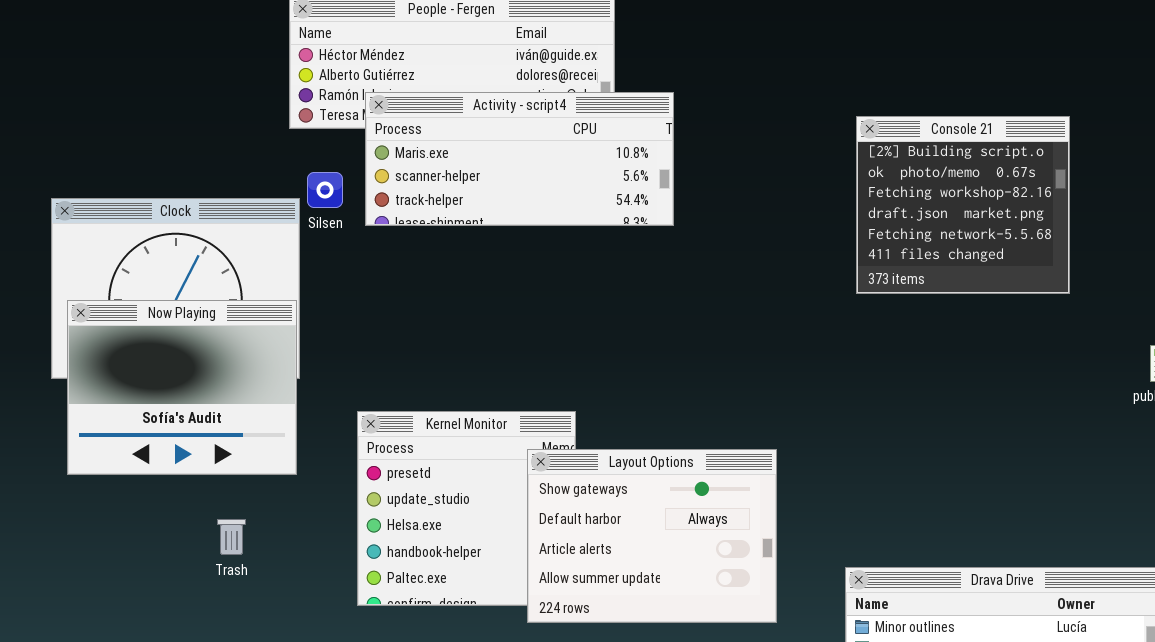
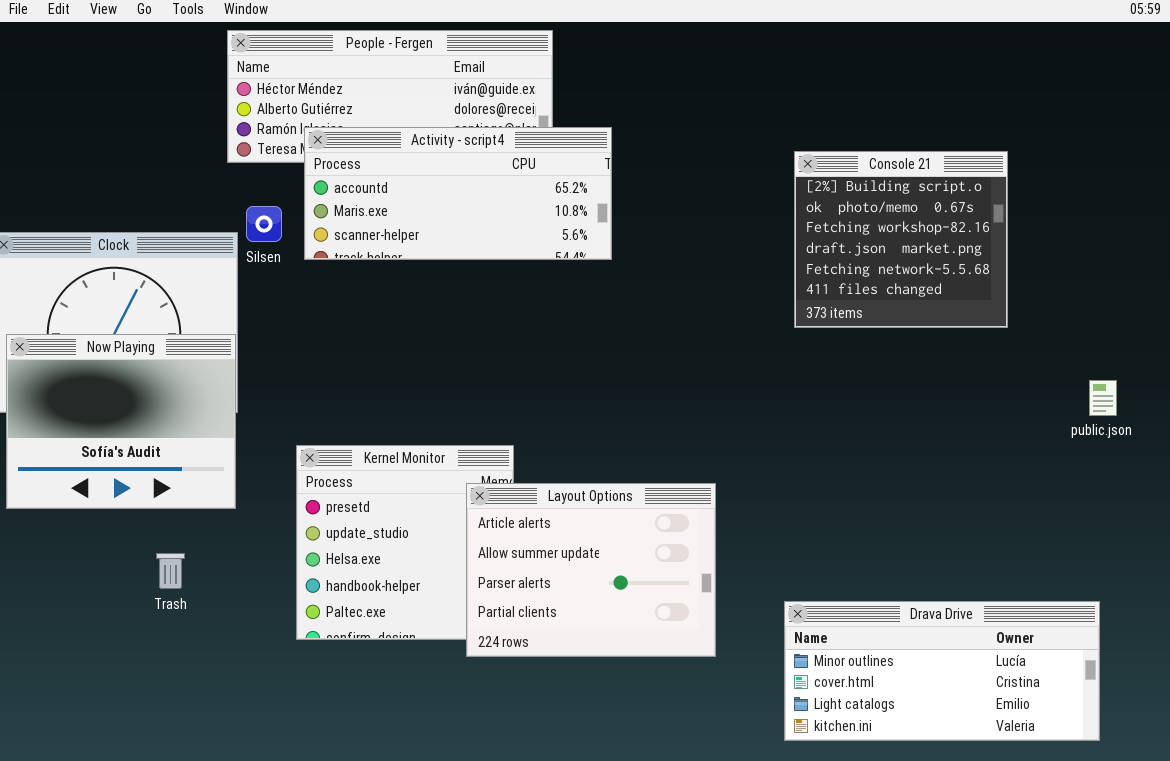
Activity - script4: [365,92,674,226] -> [304,127,612,260], scrolled up 1 row
Layout Options: [527,449,777,623] -> [466,483,716,657], scrolled down 2 rows

